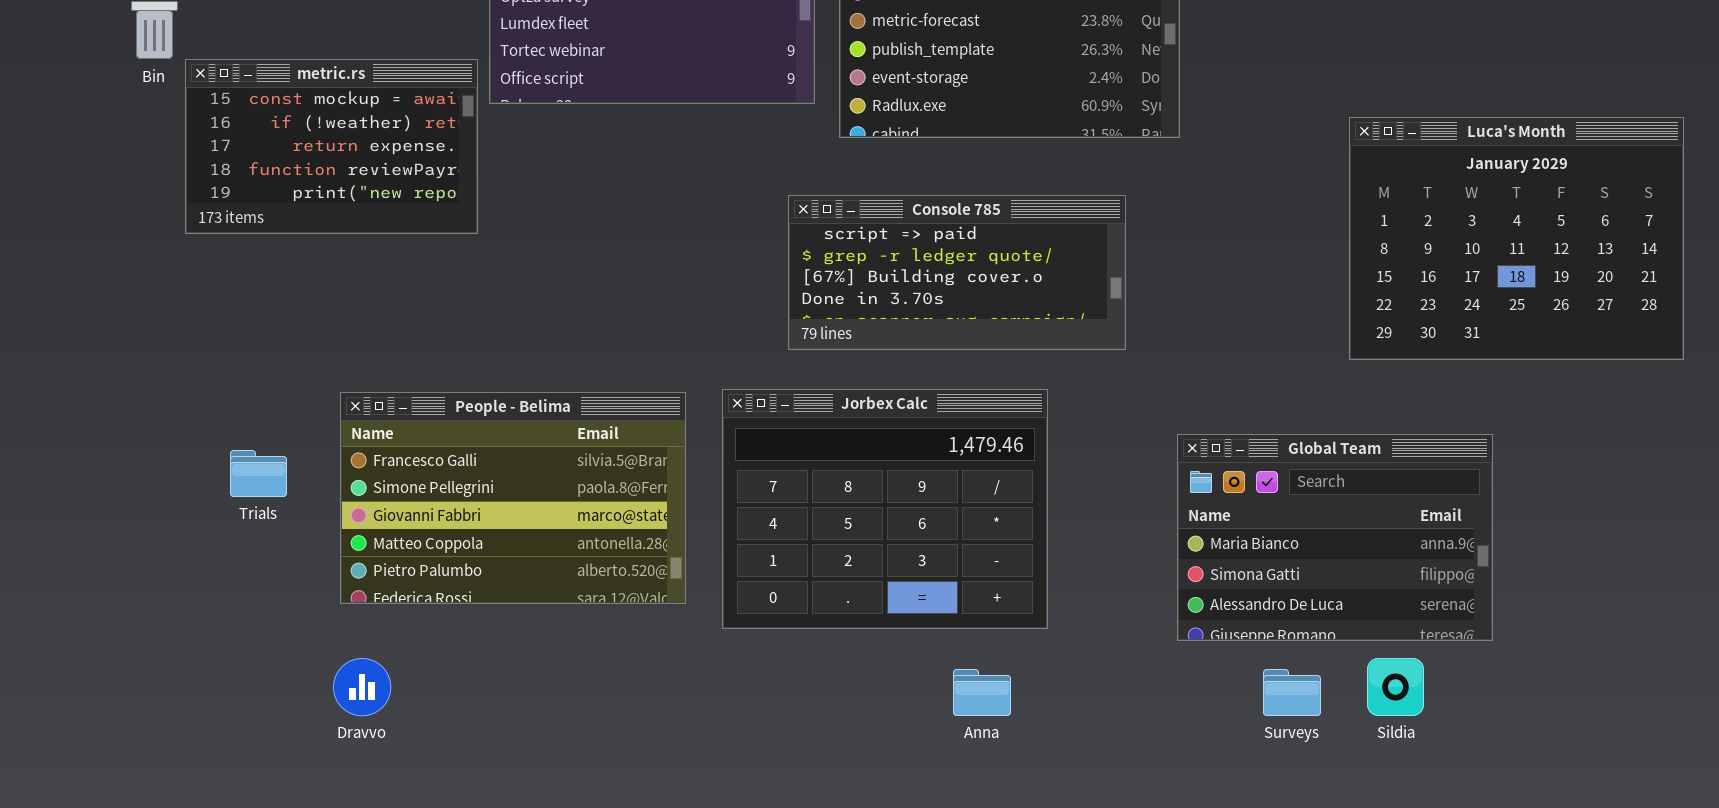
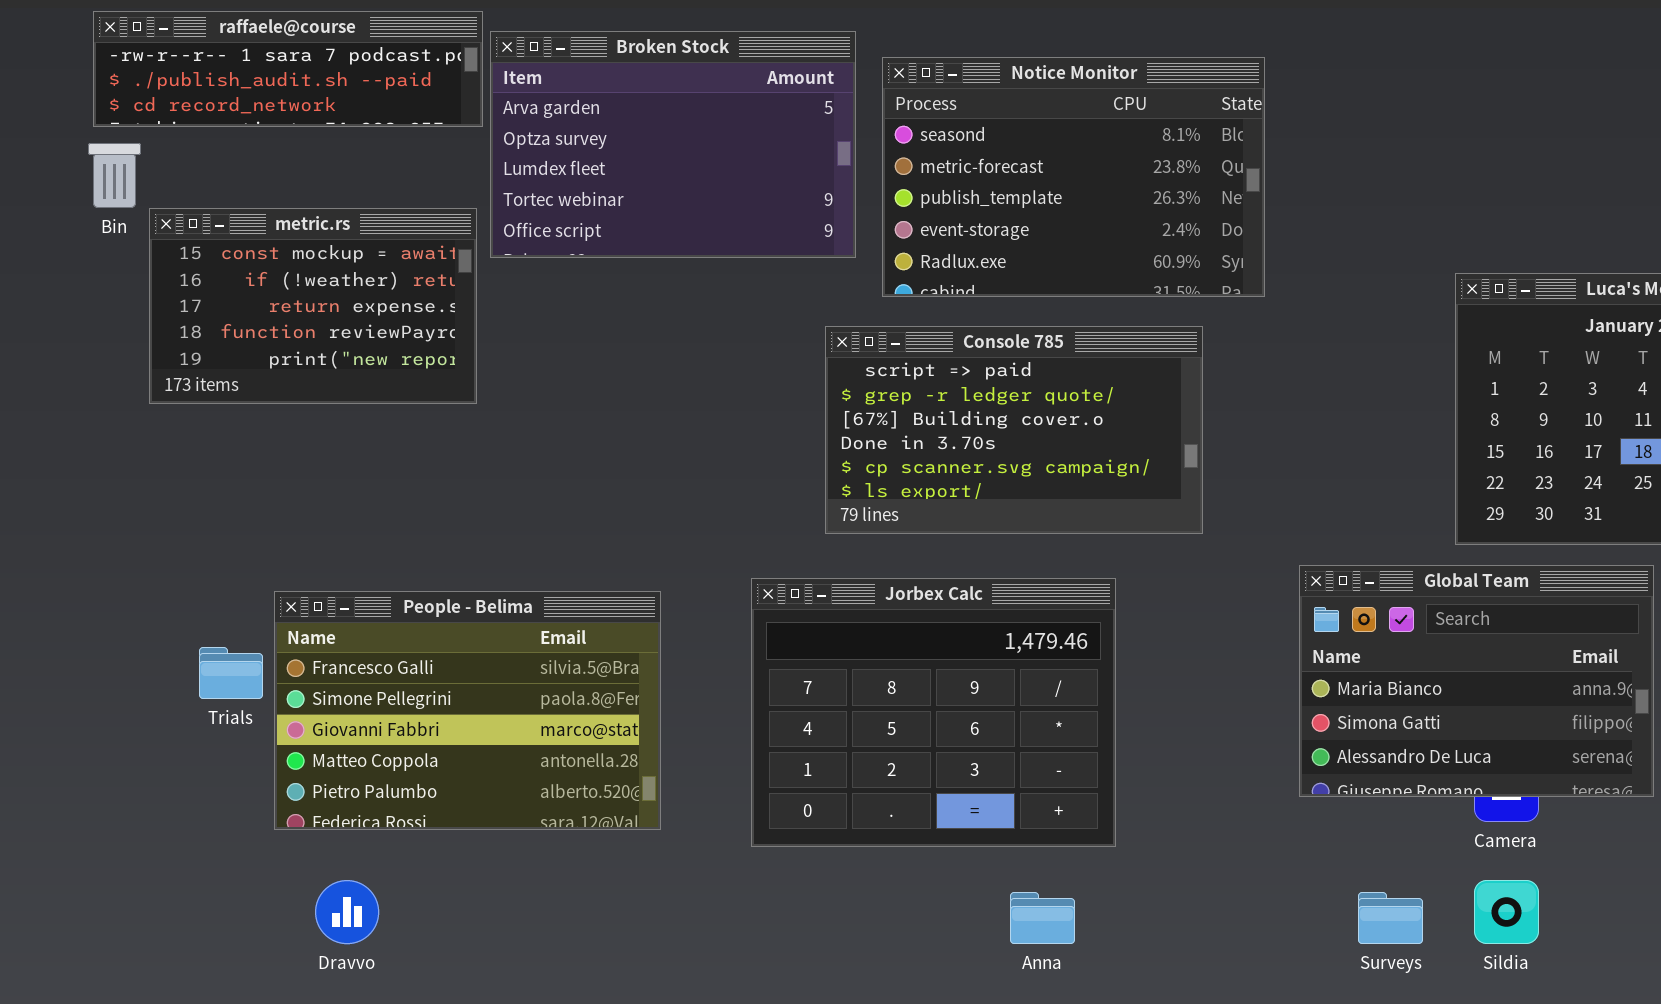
Console 785: [788,195,1126,350] -> [825,326,1203,534], resized
People - Belima: [340,392,686,604] -> [274,591,661,830], moved
Global Team: [1177,434,1493,641] -> [1299,565,1654,797], moved

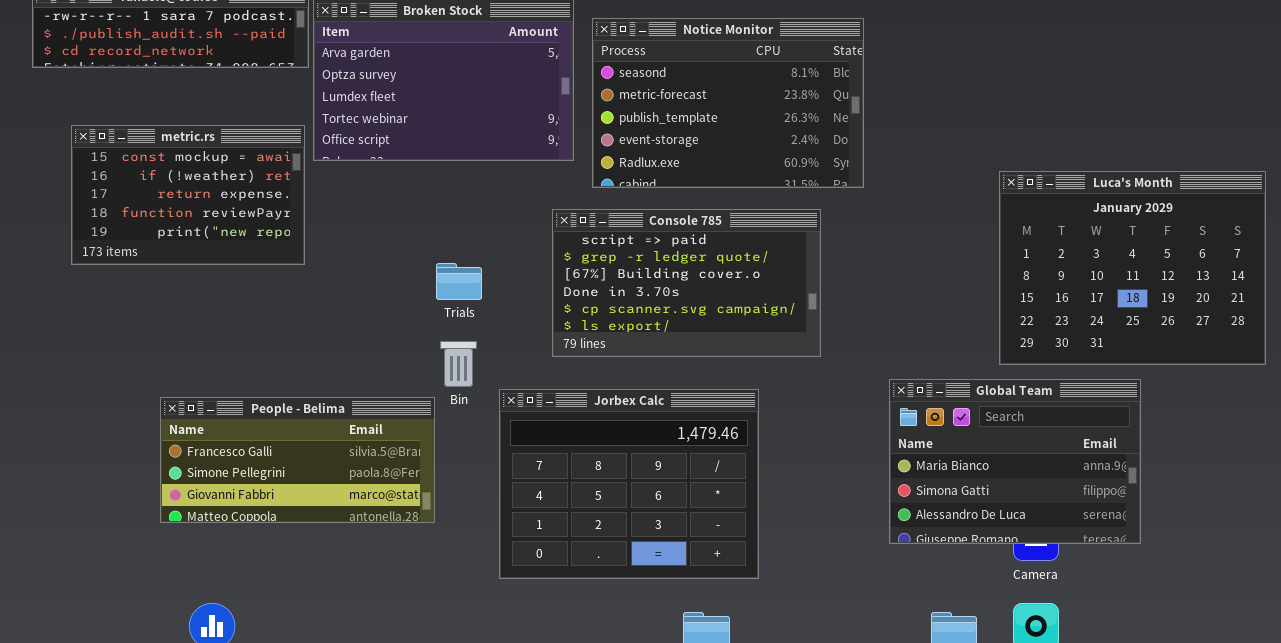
Bin: [88,143,141,208] -> [440,341,477,387], moved
People - Belima: [274,591,661,830] -> [160,397,435,523], resized
Trials: [199,647,263,699] -> [436,263,482,300], moved

